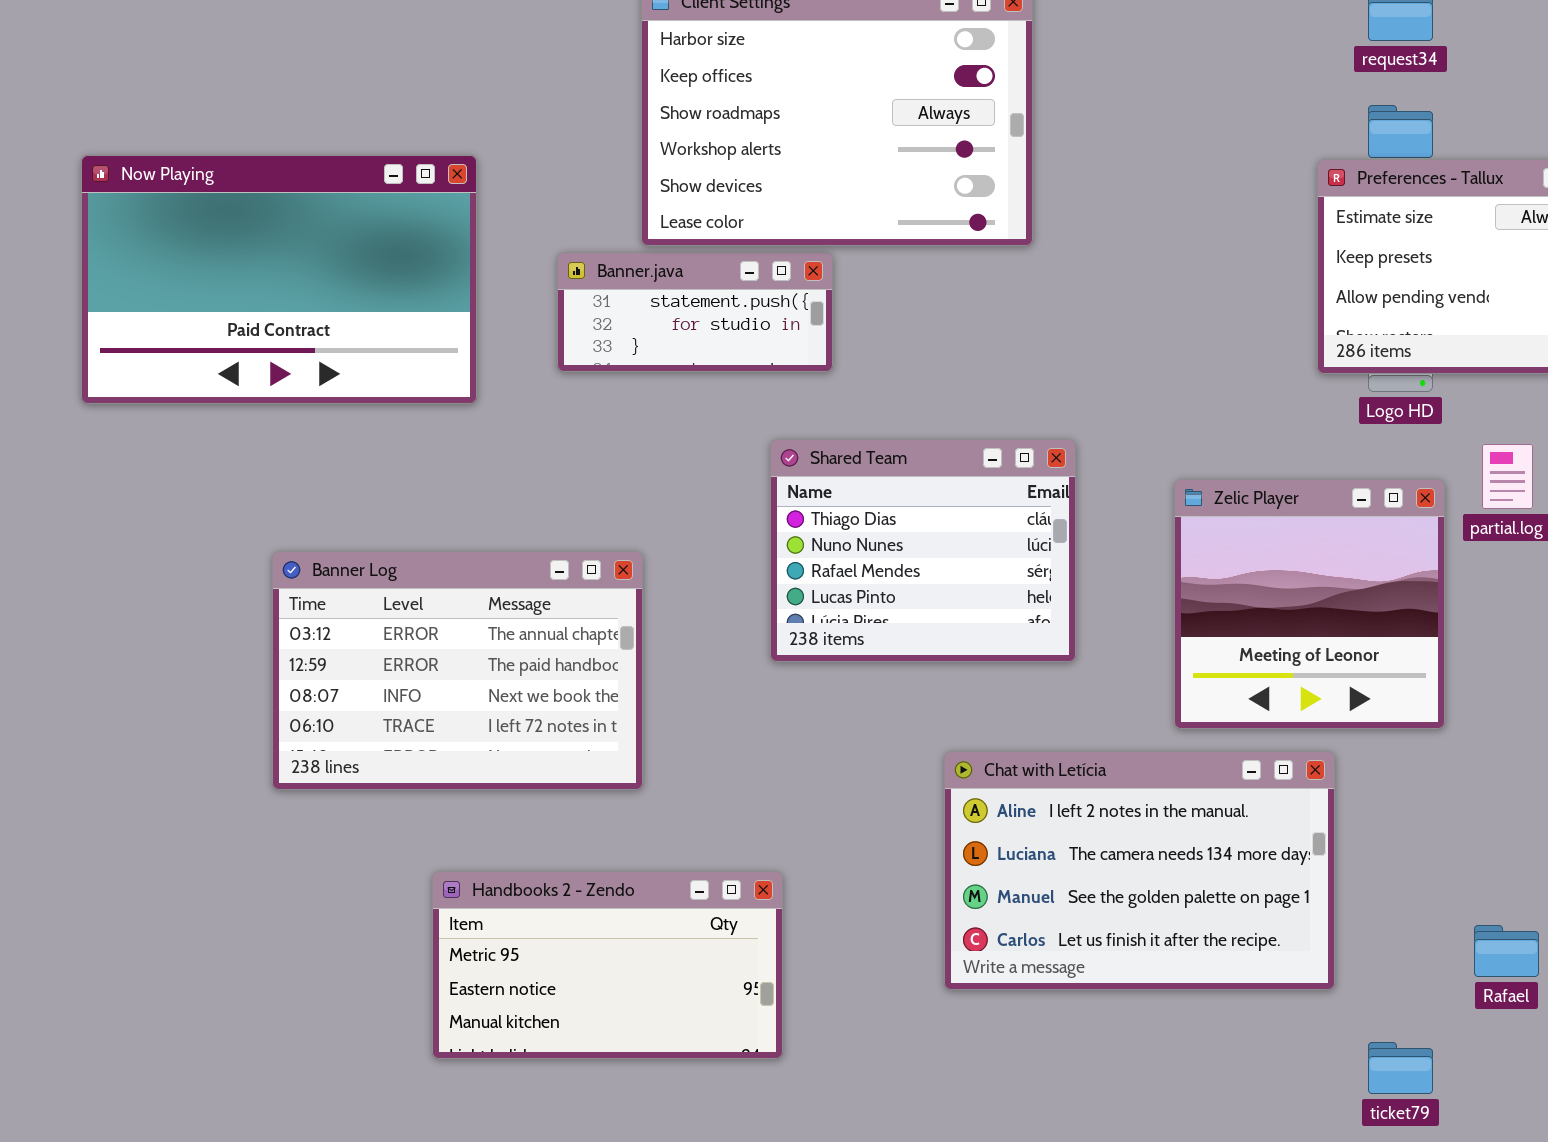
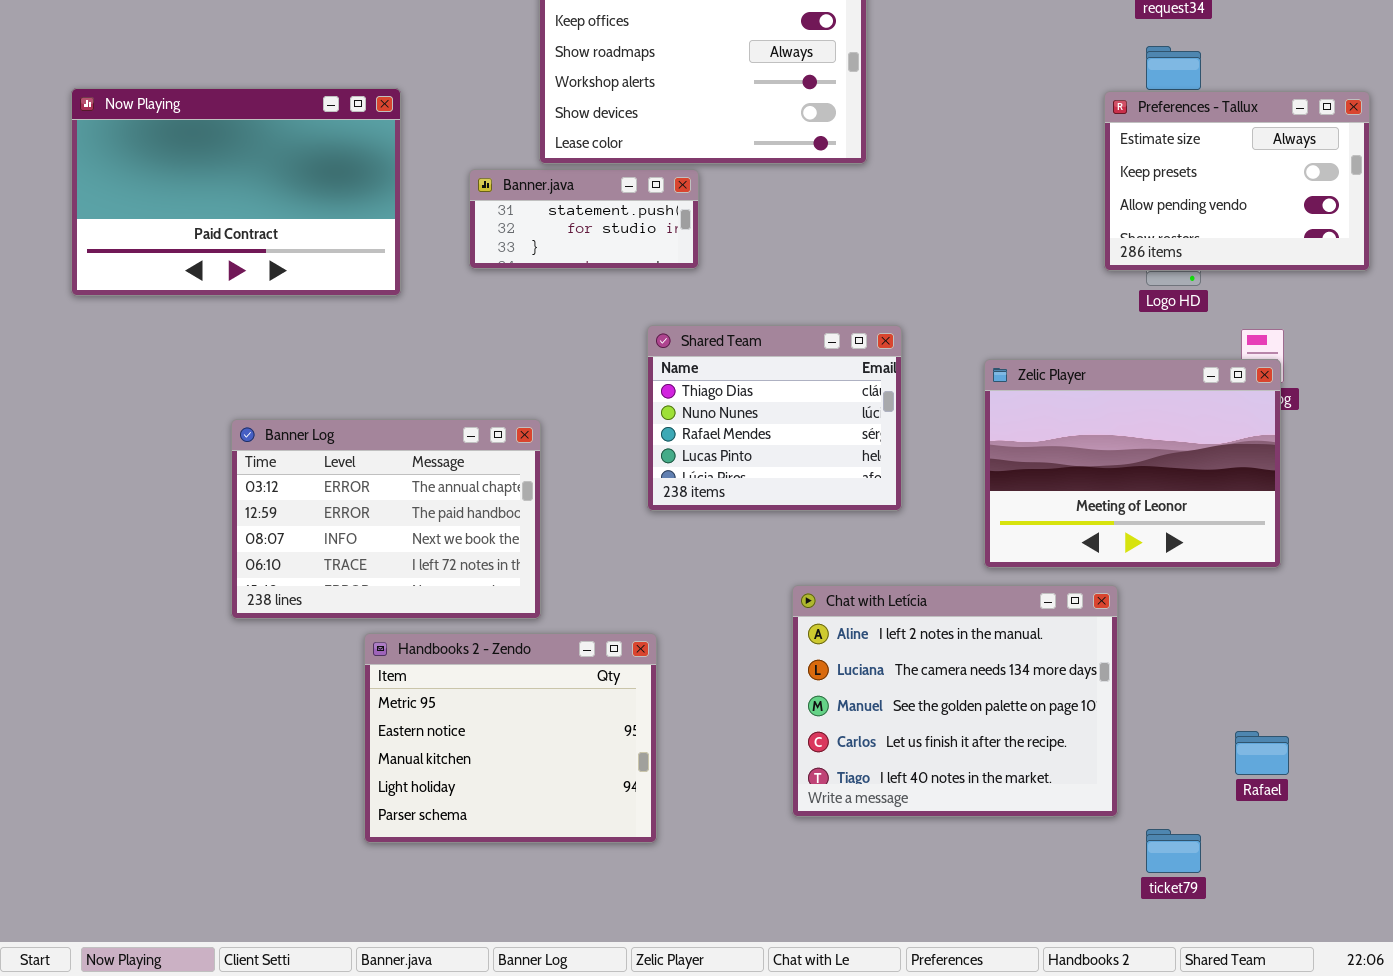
Zelic Player: [1174,479,1445,729] -> [984,359,1281,568], resized
Chat with Letícia: [944,751,1335,990] -> [792,585,1118,817], resized
Handbooks 2 - Zendo: [432,871,783,1059] -> [364,633,657,843], resized

